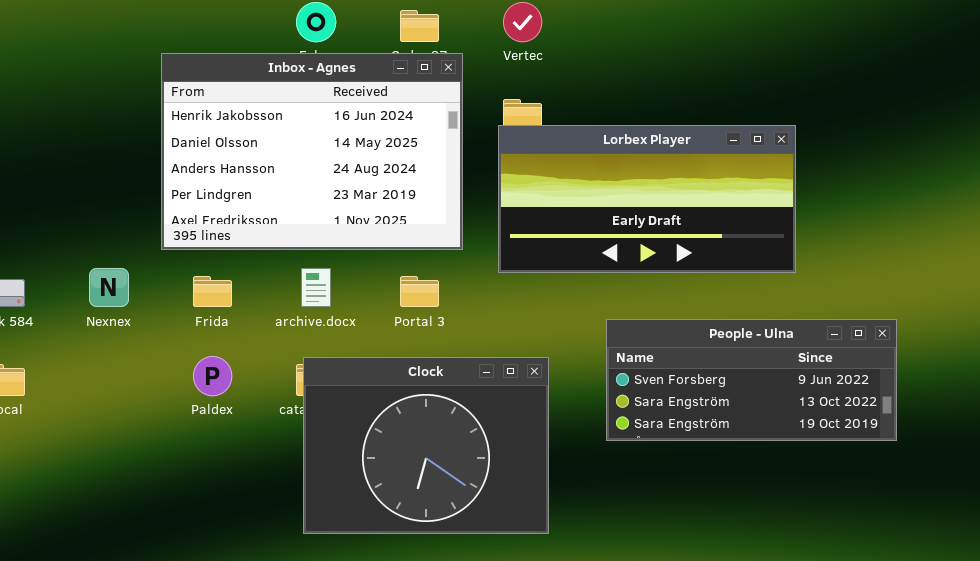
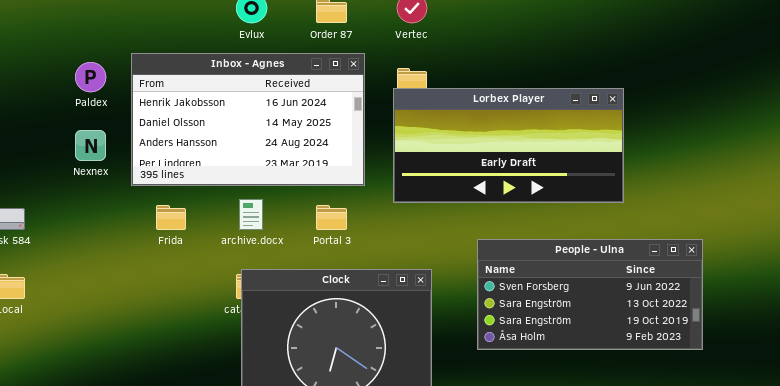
Inbox - Agnes: [161,53,463,250] -> [131,53,365,186], resized
Nexnex: [89,268,129,307] -> [75,130,106,161], moved
People - Ulna: [606,319,897,441] -> [477,239,703,350], resized
Paldex: [193,356,232,396] -> [75,62,106,92], moved

